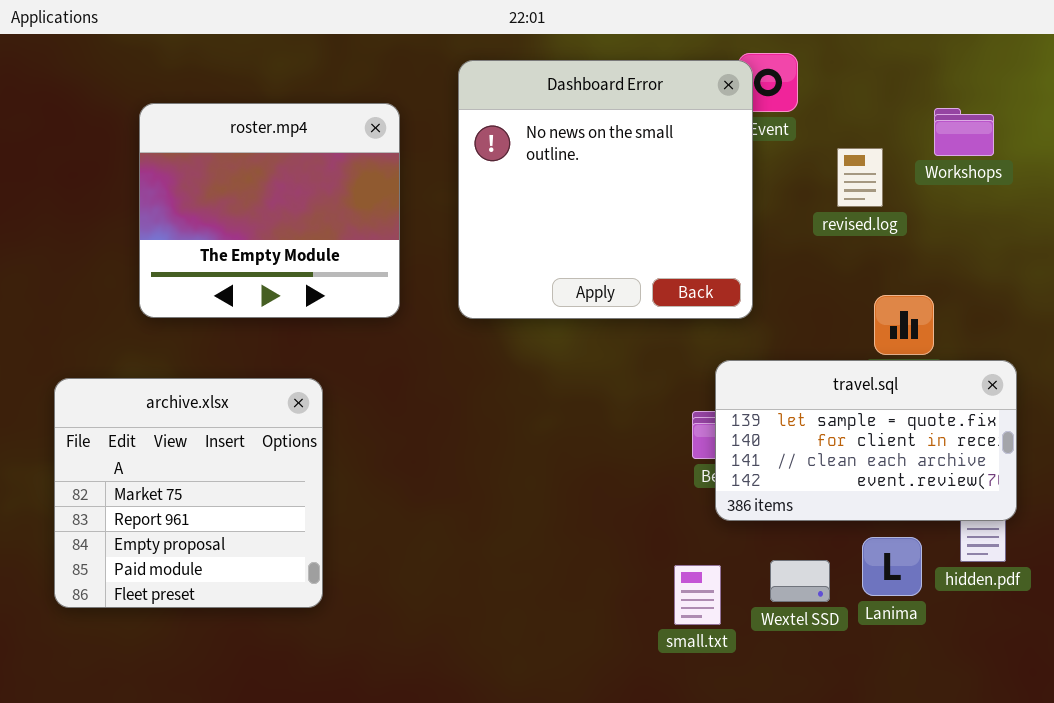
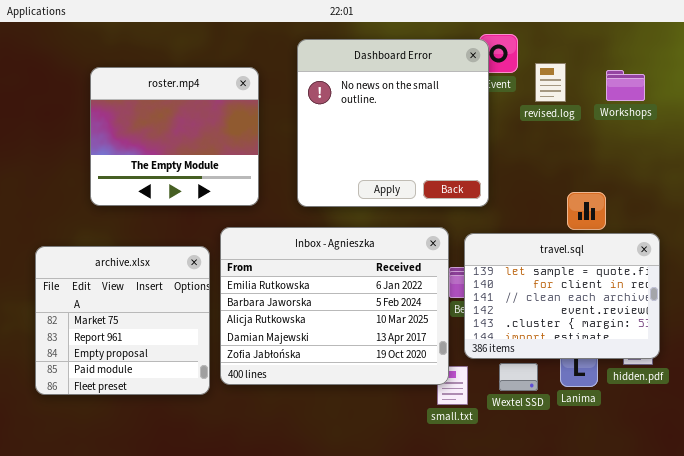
revised.log: [837,148,883,207] -> [535,63,566,102], moved
Inbox - Agnieszka: none -> [220,227,449,385], opened
travel.sql: [715,360,1017,521] -> [464,233,660,359], resized

